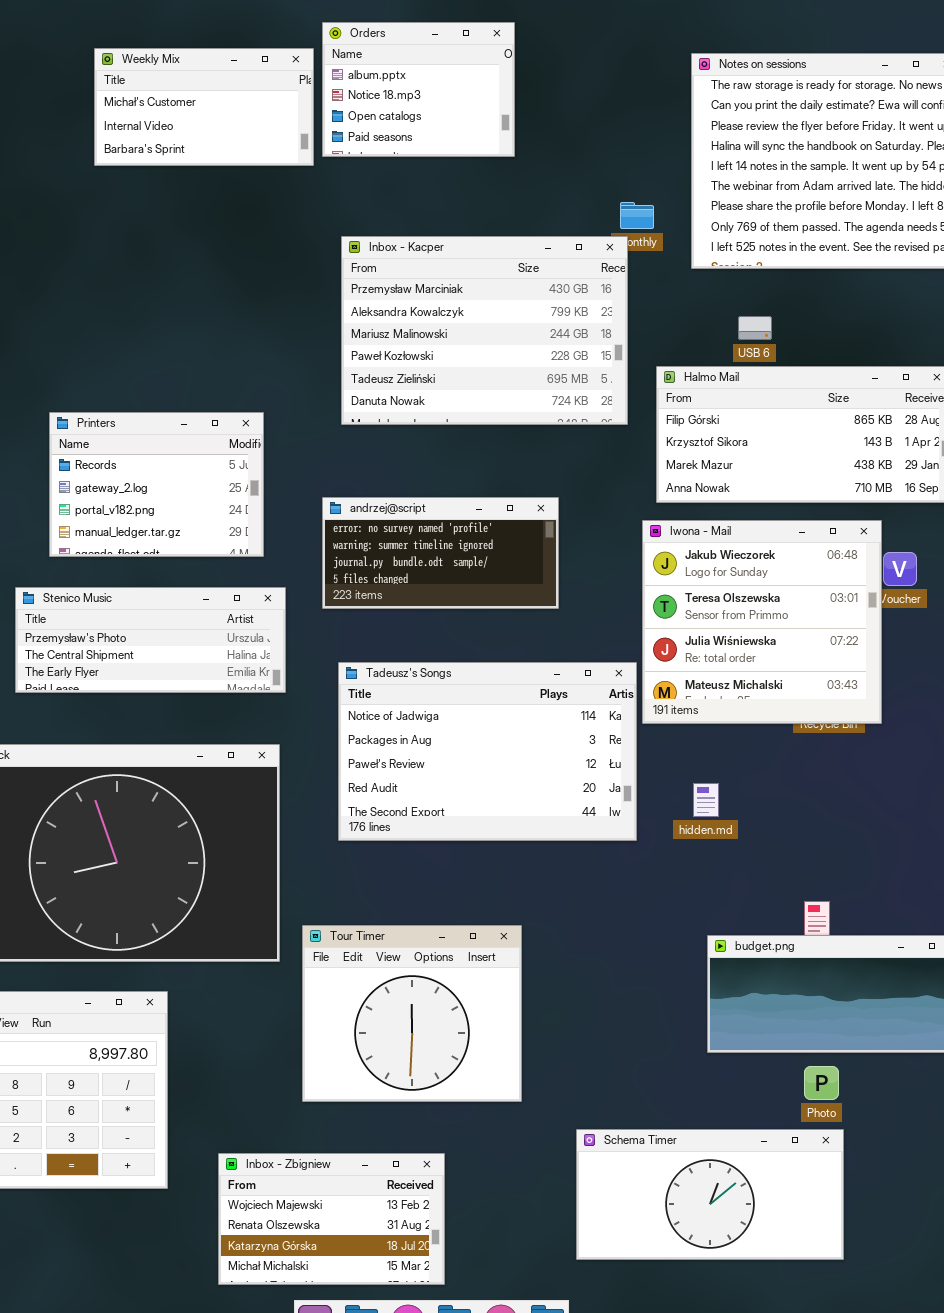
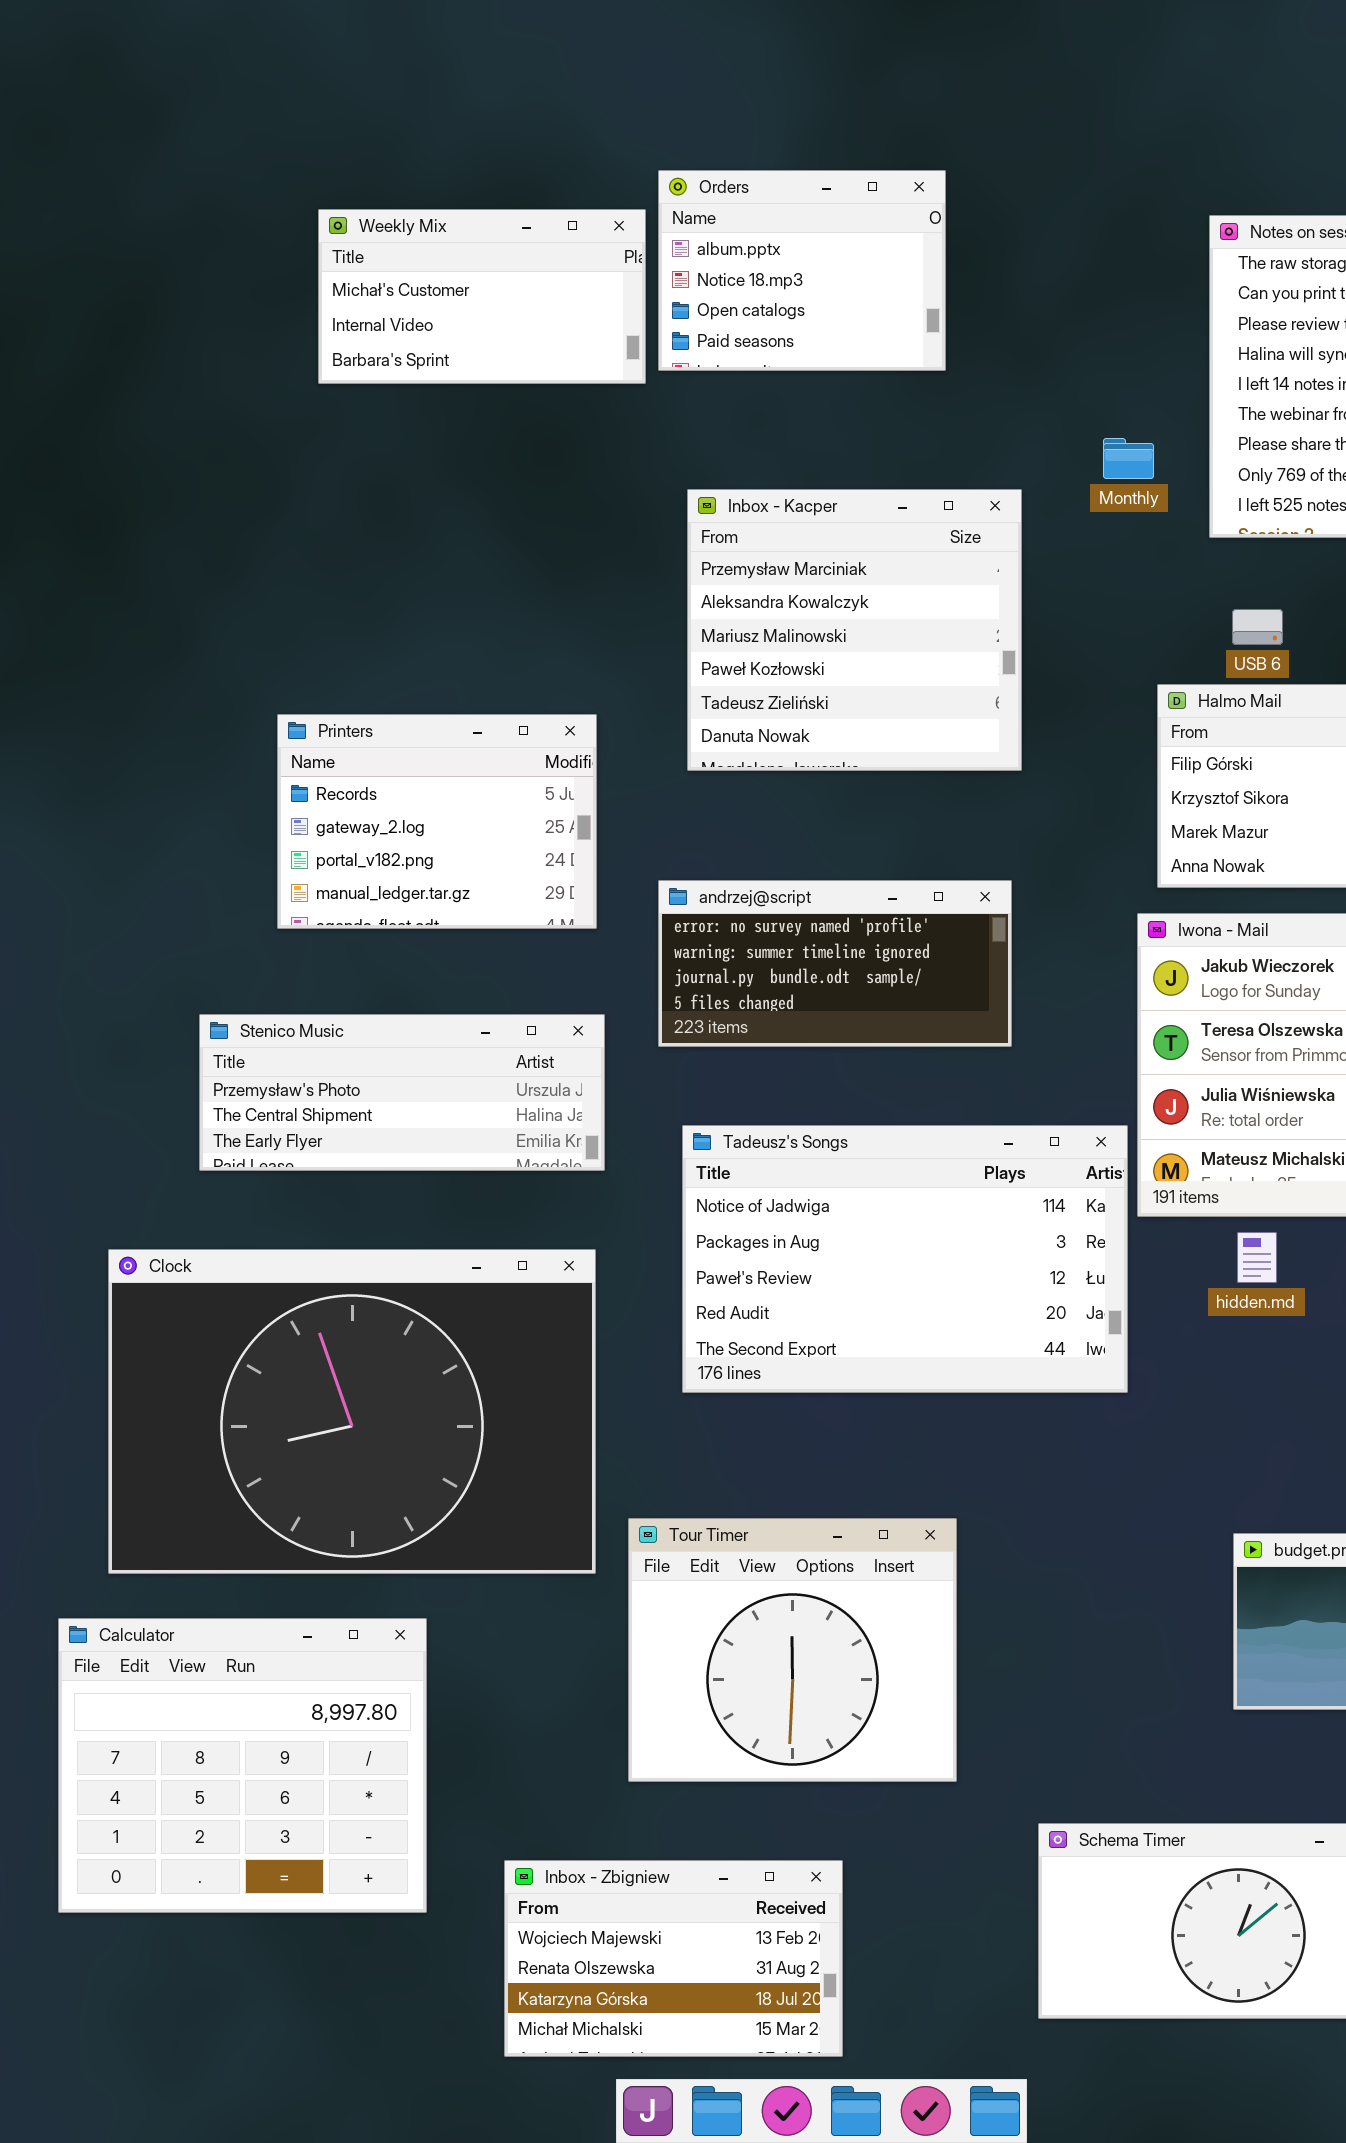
Inbox - Kacper: [341,236,628,425] -> [687,489,1022,771], resized
USB 6: [738,316,772,340] -> [1232,609,1283,645], moved
Printers: [49,412,264,557] -> [277,714,597,929], moved
hidden.md: [693,783,719,817] -> [1237,1232,1277,1283], moved

